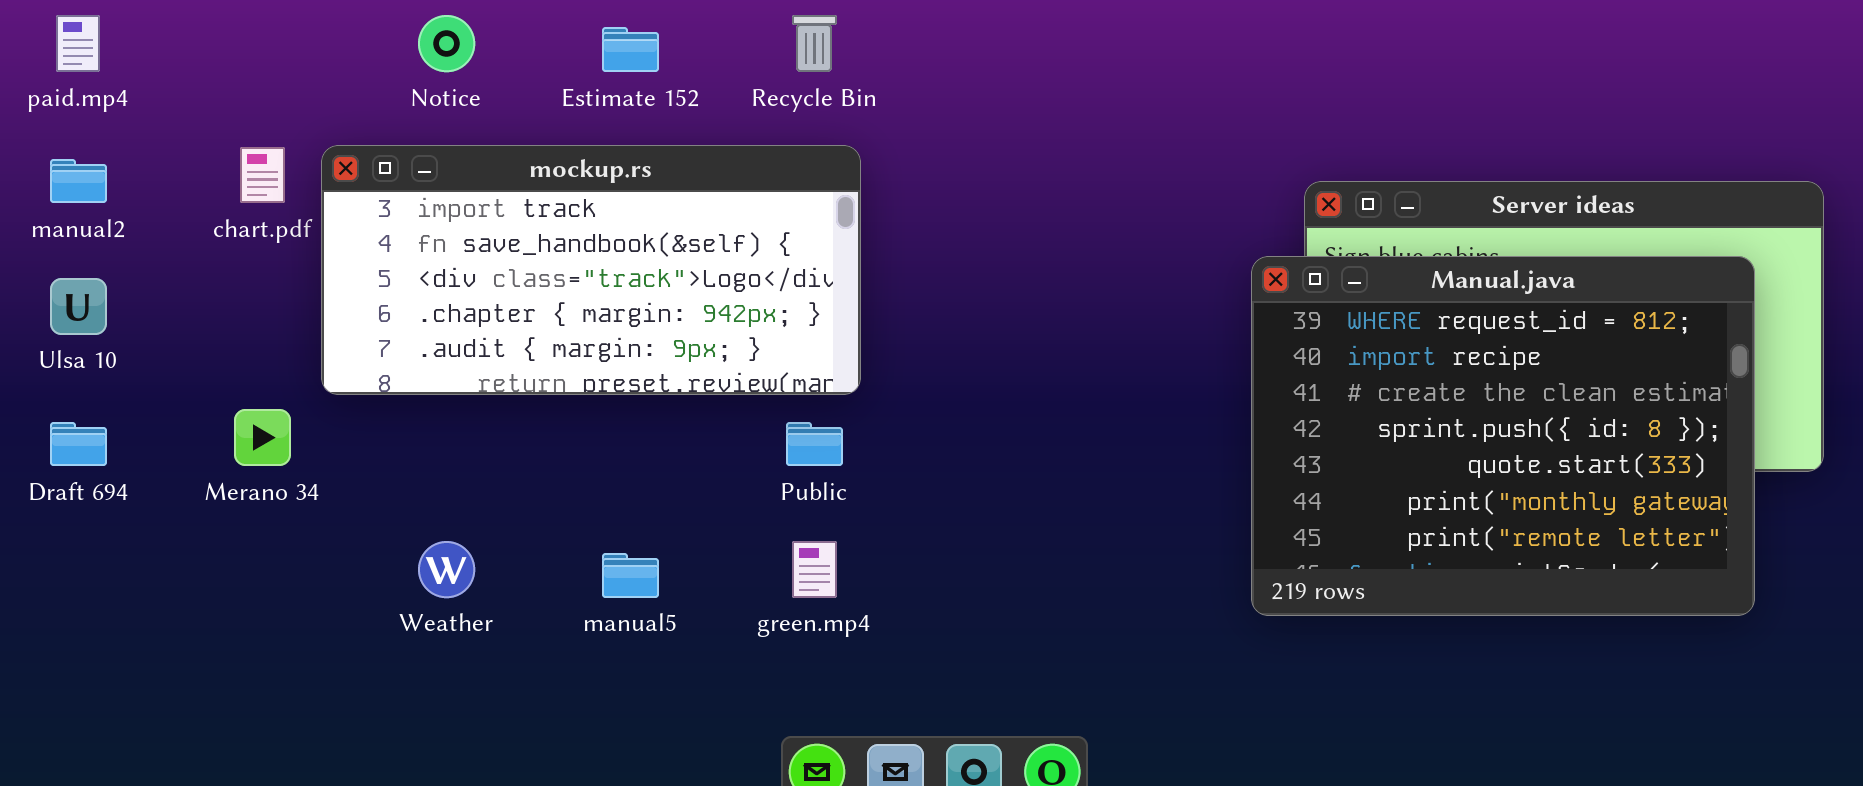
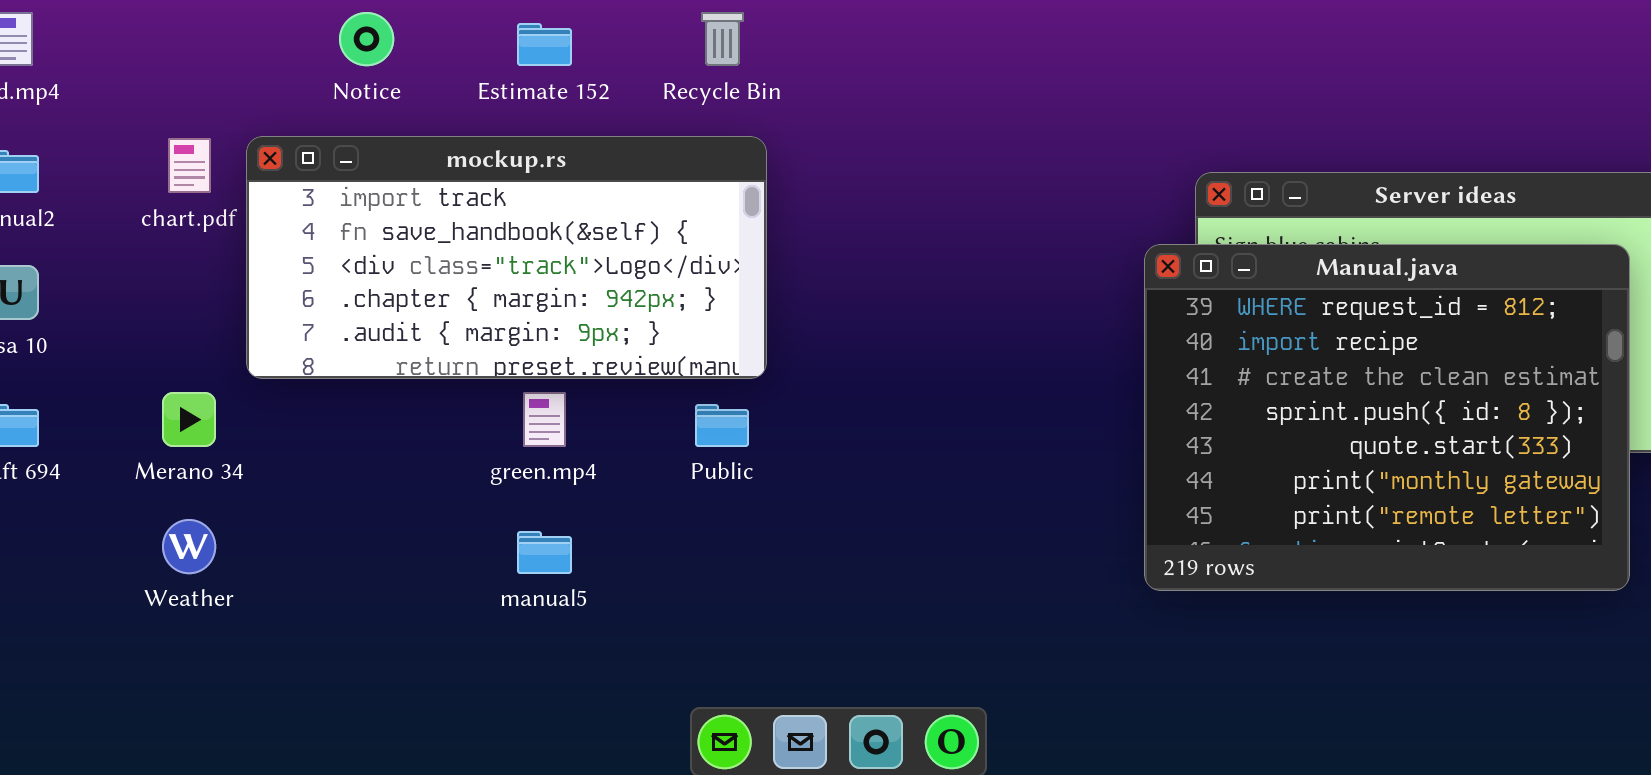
Weather: [418,541,475,598] -> [162,519,216,574], moved
green.mp4: [792,541,837,598] -> [523,392,566,447], moved

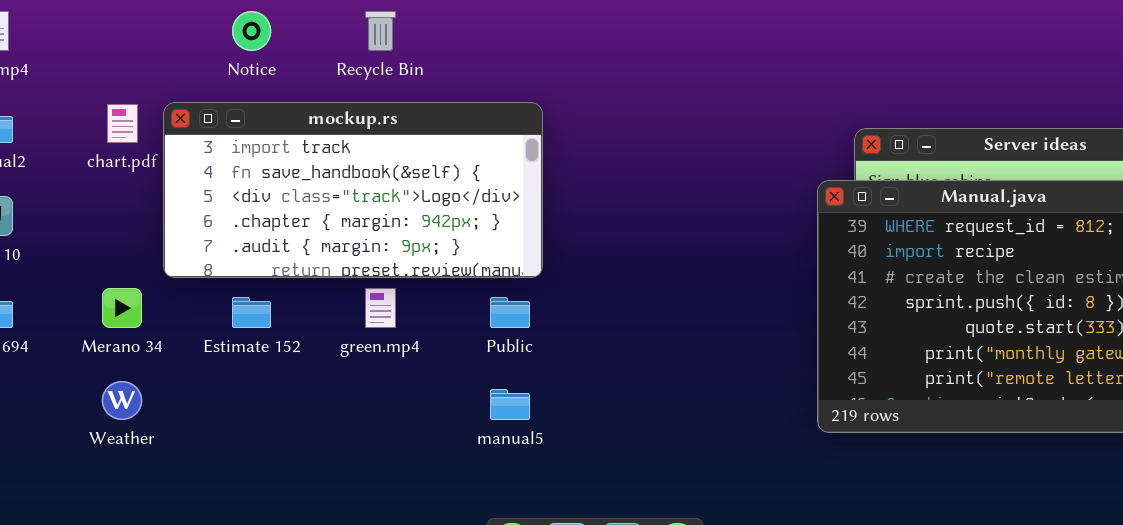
Recycle Bin: [701,12,744,66] -> [365,11,396,51], moved
Estimate 152: [517,23,572,66] -> [232,297,271,328], moved
manual5: [517,531,572,574] -> [490,389,530,420], moved

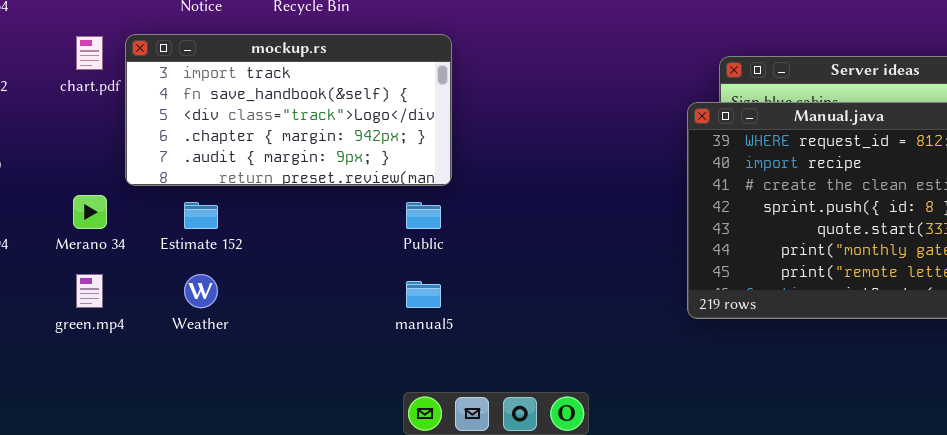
green.mp4: [365,288,396,328] -> [76,274,103,308], moved
Weather: [102,381,142,420] -> [184,274,218,308], moved

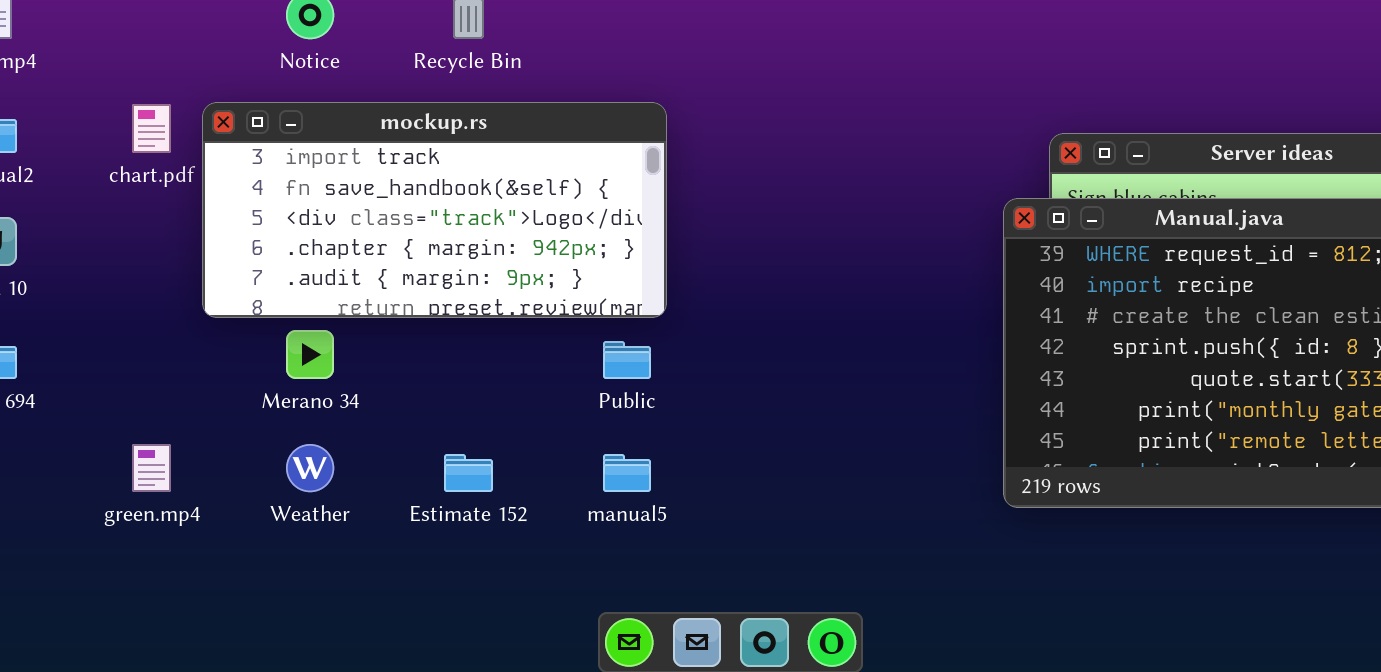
Merano 34: [73,195,107,229] -> [286,330,334,379], moved
Estimate 152: [184,202,218,229] -> [444,454,493,492], moved

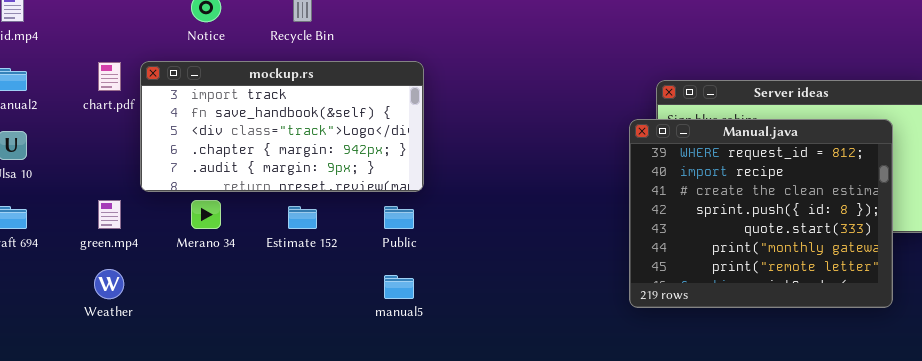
green.mp4: [132,444,171,492] -> [98,200,121,229], moved
Weather: [286,444,334,492] -> [94,269,124,299], moved
Estimate 152: [444,454,493,492] -> [288,206,317,229], moved

